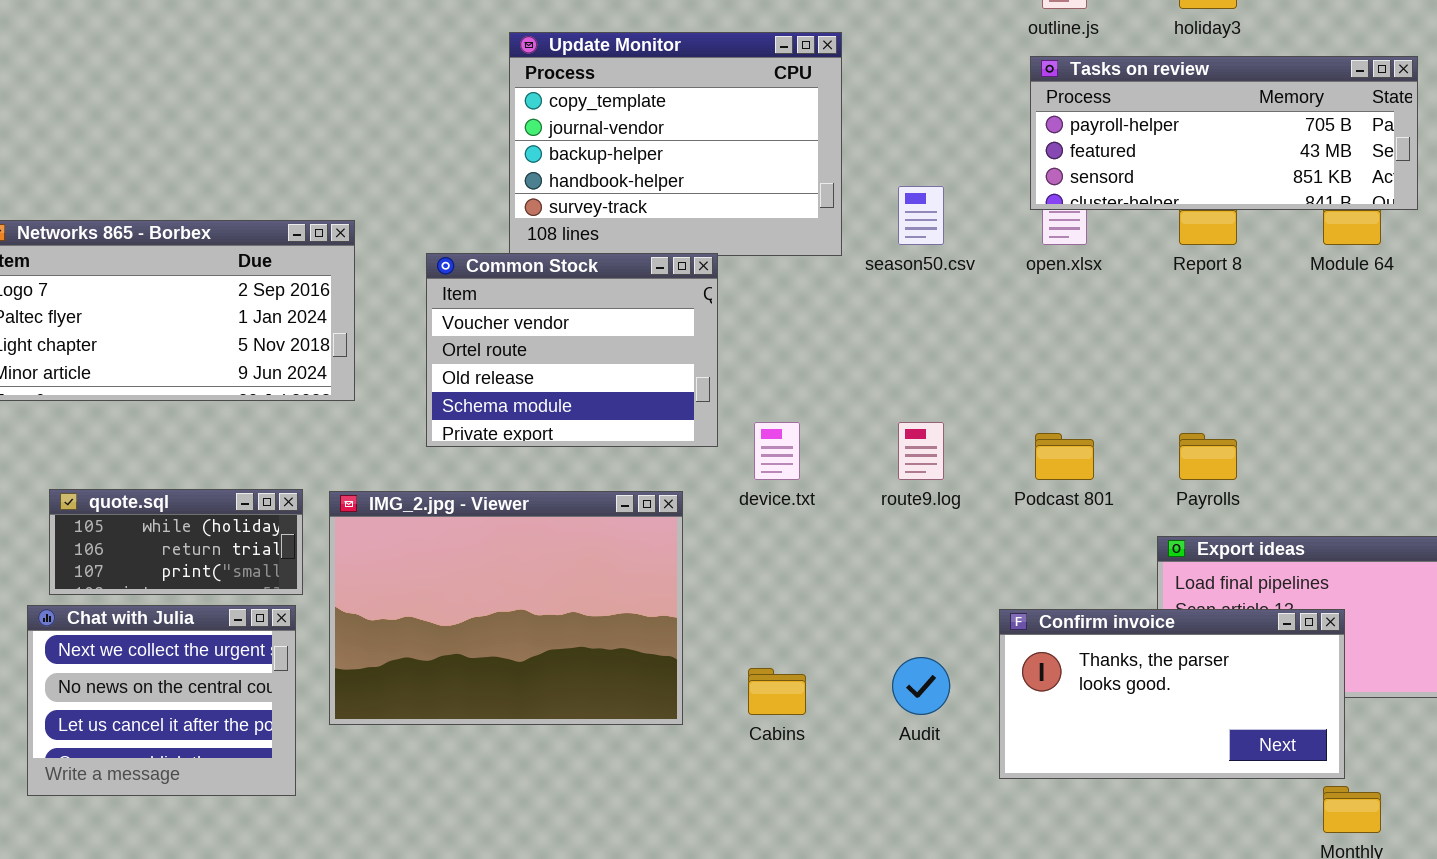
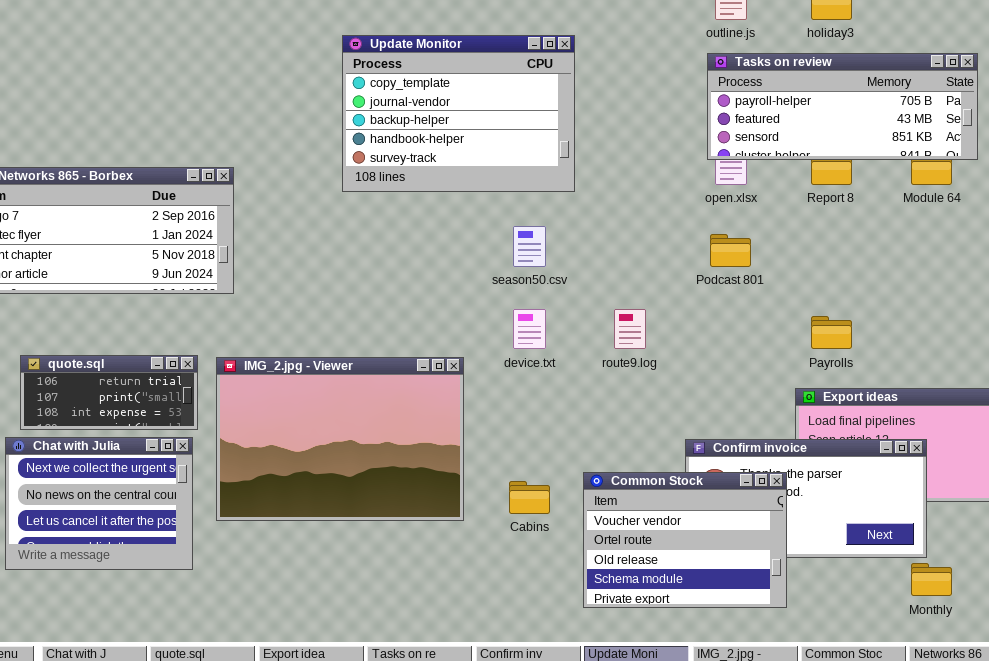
season50.csv: [898,186,944,245] -> [513,226,546,267], moved
Common Stock: [426,253,718,447] -> [583,472,787,608], moved
Podcast 801: [1035,433,1094,480] -> [710,234,751,267], moved
quote.sql: [49,489,303,595] -> [20,355,198,430], scrolled down 1 row

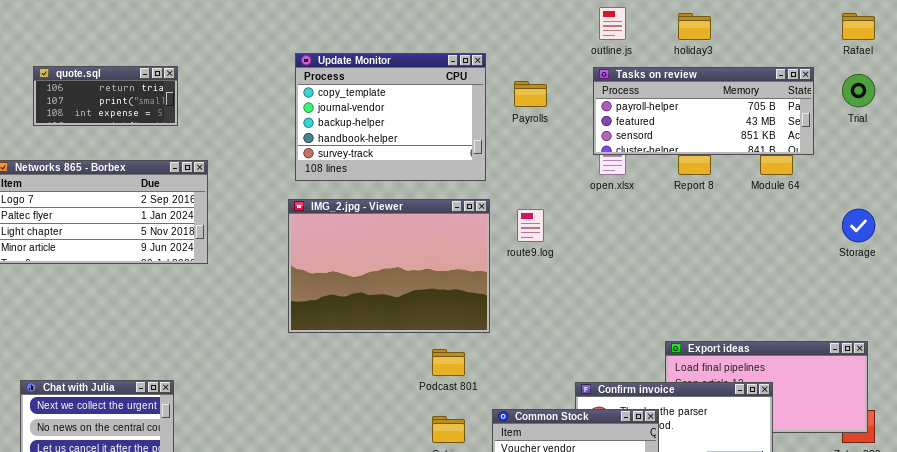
Podcast 801: [710,234,751,267] -> [432,349,465,376], moved
route9.log: [614,309,646,349] -> [517,209,544,242], moved
Payrolls: [811,316,852,349] -> [514,81,547,107], moved
quote.sql: [20,355,198,430] -> [33,66,178,126], moved
IMG_2.jpg - Viewer: [216,357,464,521] -> [288,199,490,333], moved

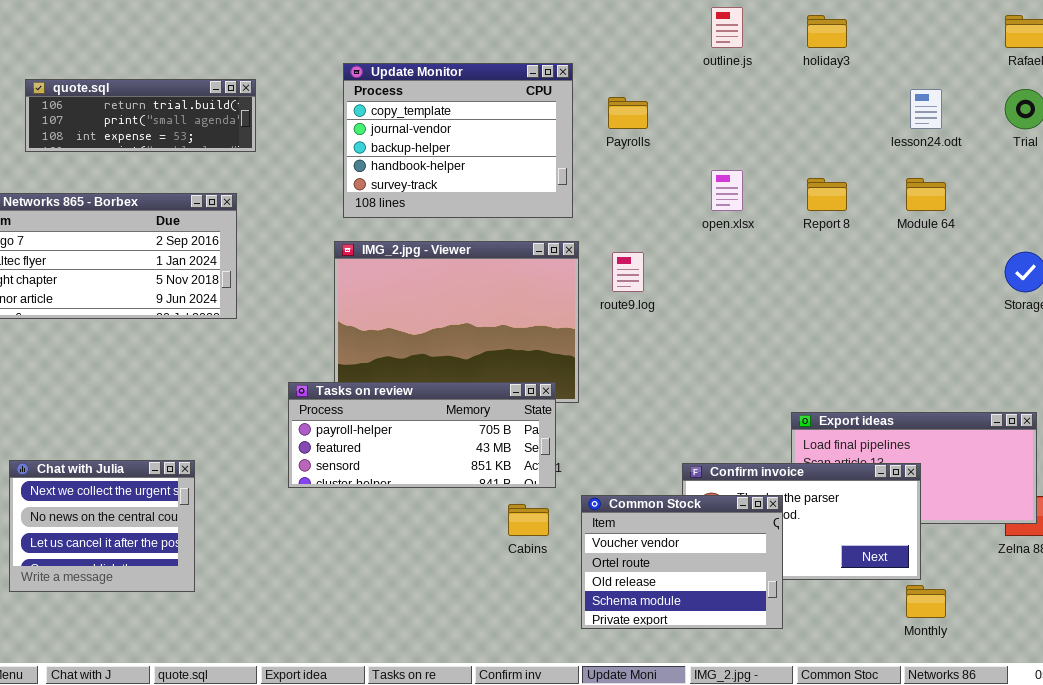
quote.sql: [33,66,178,126] -> [25,79,256,152], resized
Tasks on review: [593,67,814,155] -> [288,382,556,488], moved

